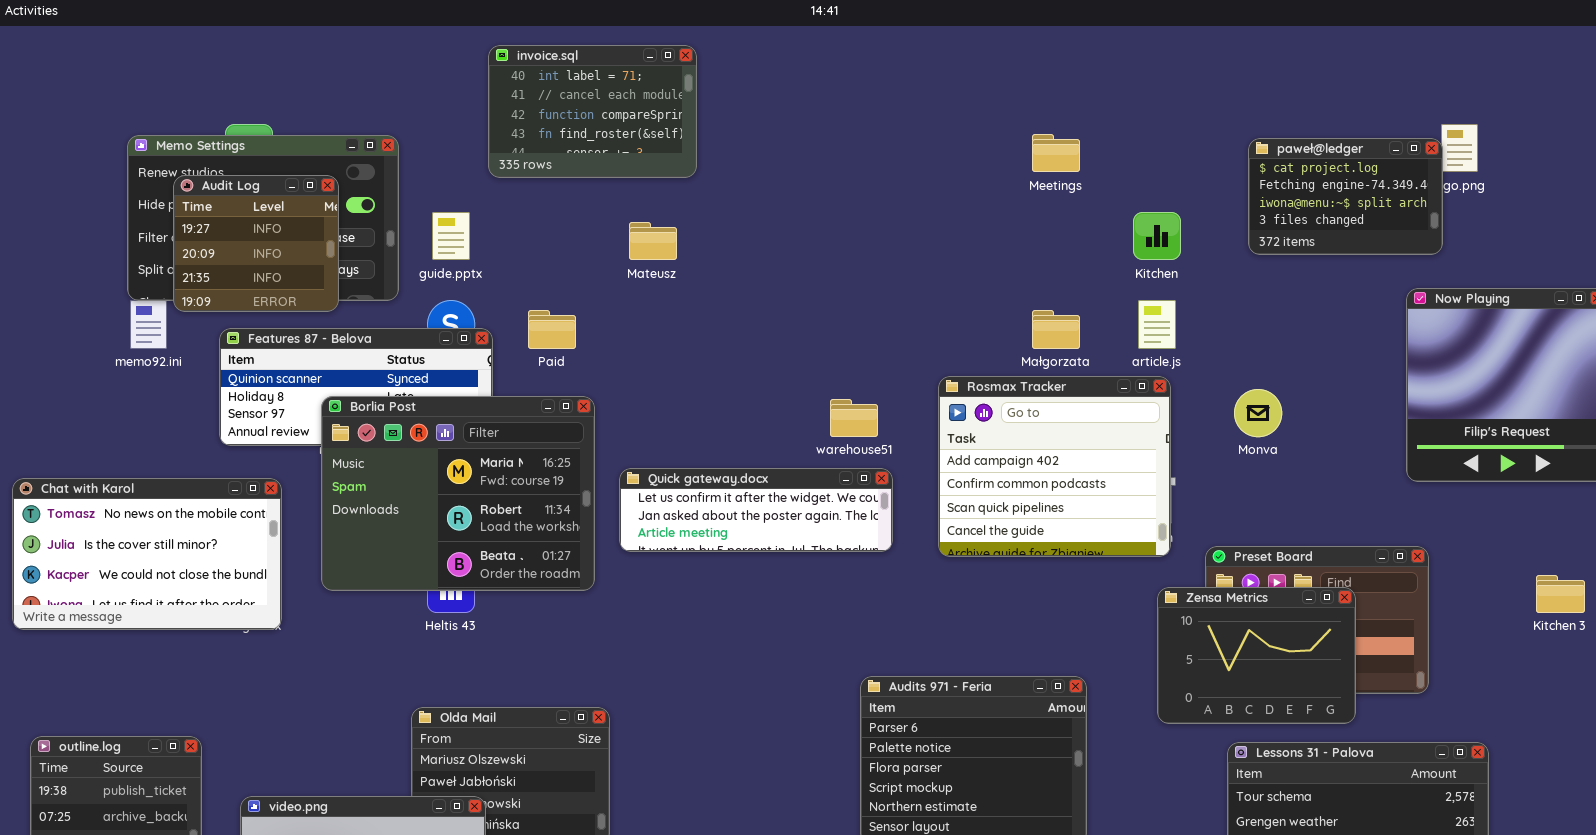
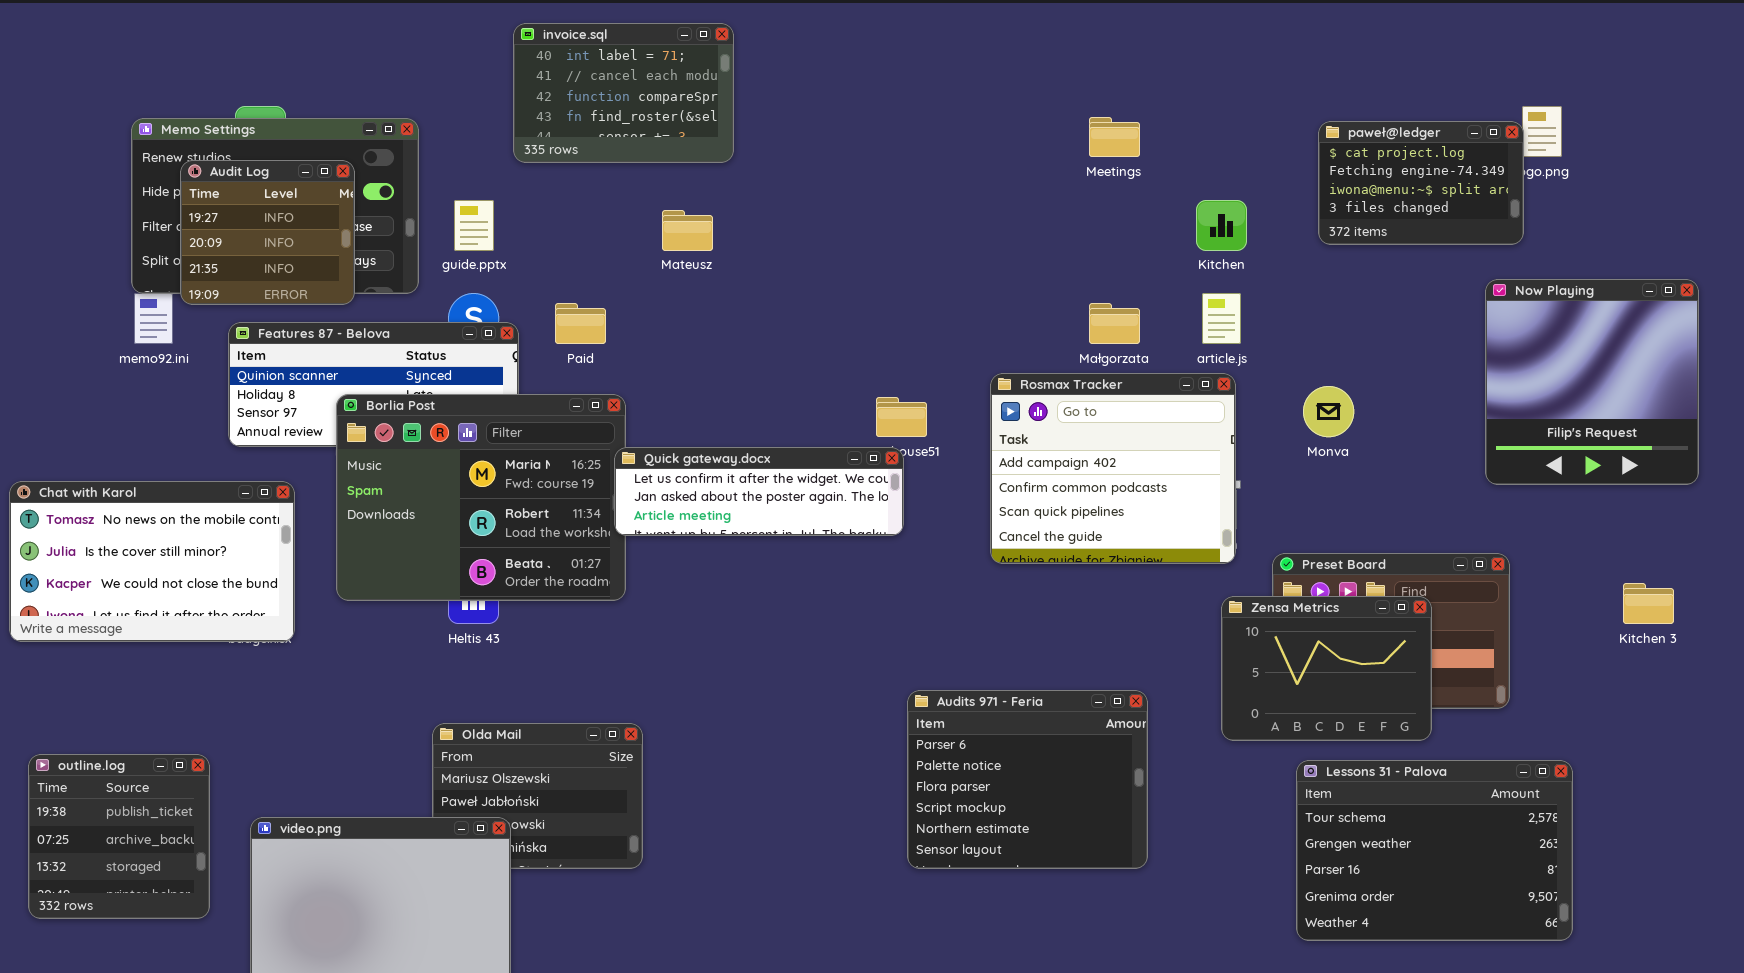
Quick gateway.docx: [619,468,893,552] -> [614,447,904,536], moved

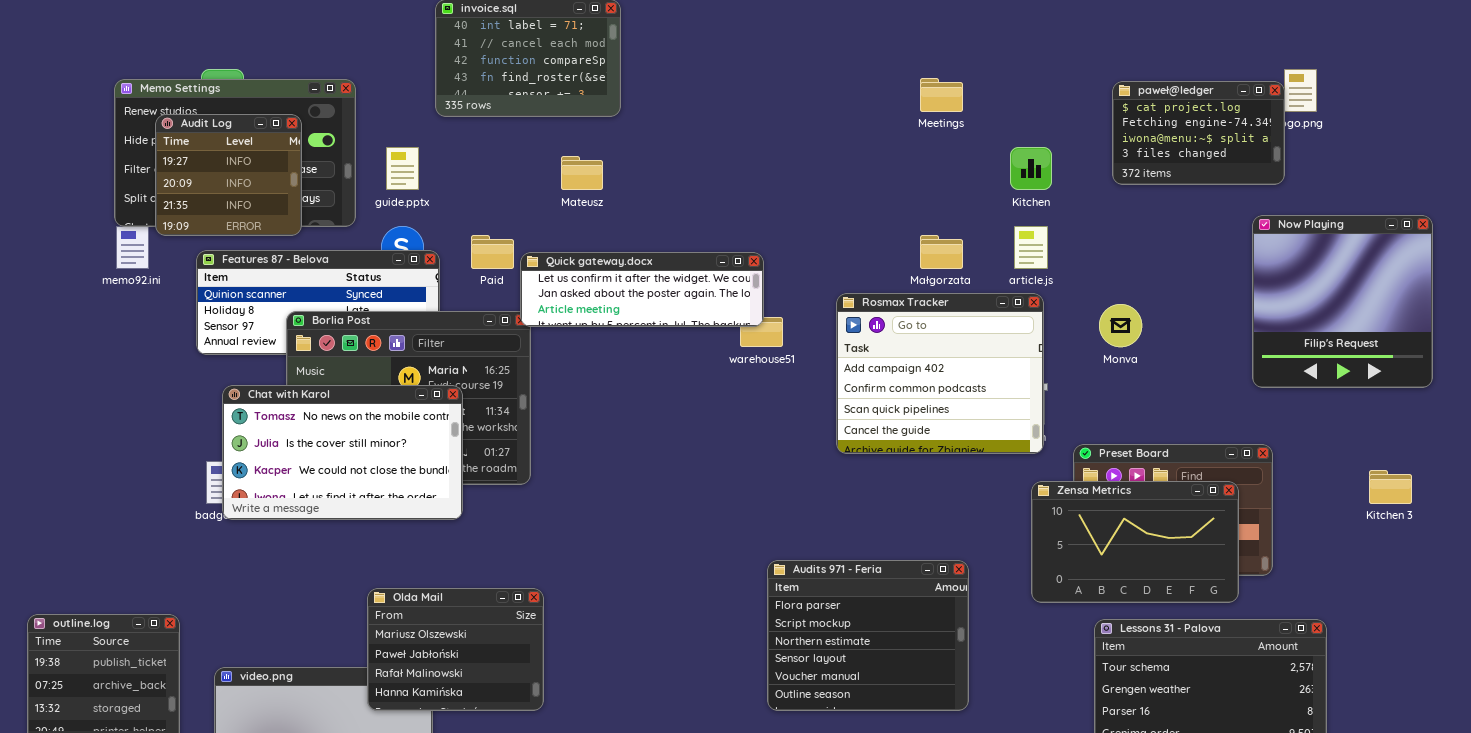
Quick gateway.docx: [614,447,904,536] -> [520,252,764,327], moved
Chat with Karol: [9,481,295,642] -> [222,385,463,520], moved
Zensa Metrics: [1221,596,1432,741] -> [1031,481,1239,603], resized
Audits 971 - Feria: [907,690,1148,869] -> [767,560,969,711], scrolled down 2 rows
Olda Mail: [432,723,643,869] -> [367,588,544,711], raised

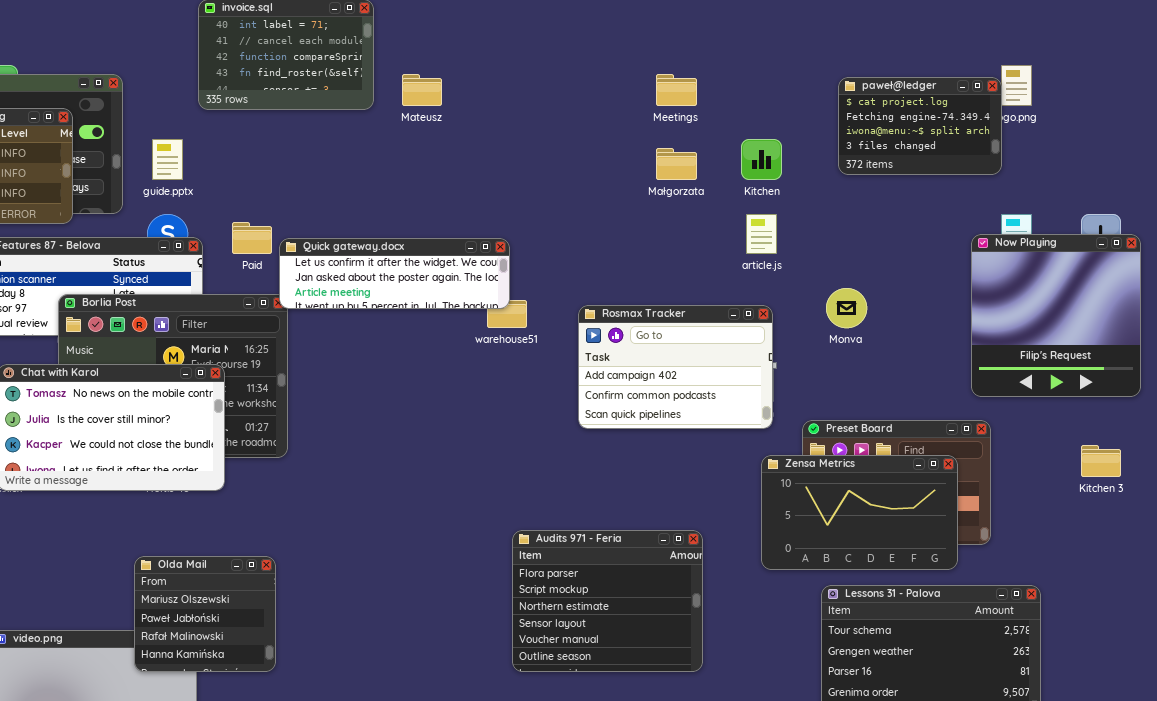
Mateusz: [561,156,603,190] -> [402,74,442,106], moved
Now Playing: [1252,215,1433,388] -> [971,234,1141,397], moved
Małgorzata: [920,235,963,269] -> [656,148,697,180], moved
Rosmax Tracker: [836,293,1044,454] -> [578,305,773,429], resized
Olda Mail: [367,588,544,711] -> [134,556,276,672], resized

